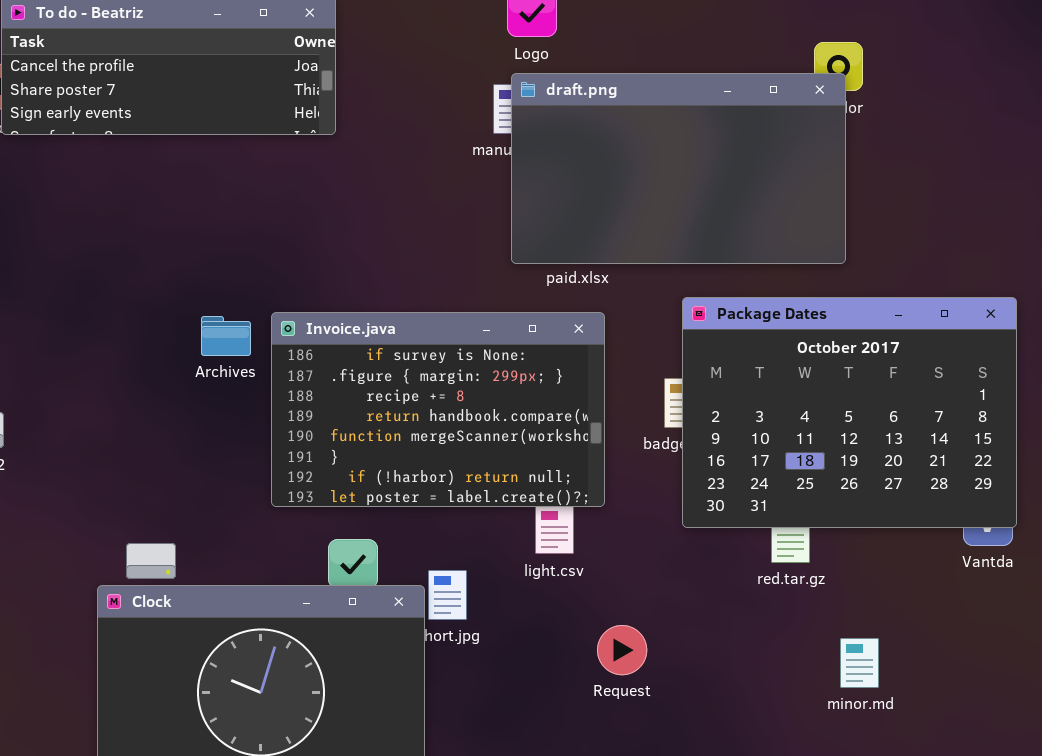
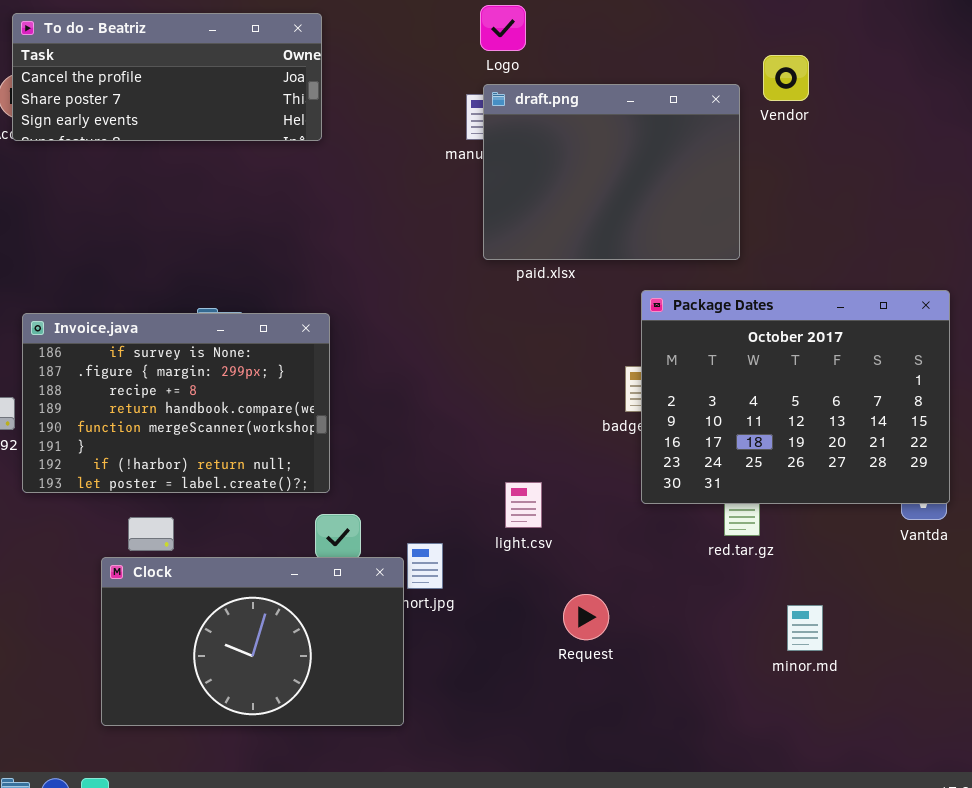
draft.png: [511,73,846,264] -> [483,84,740,260], resized
Invoice.java: [271,312,605,507] -> [22,313,330,493], moved

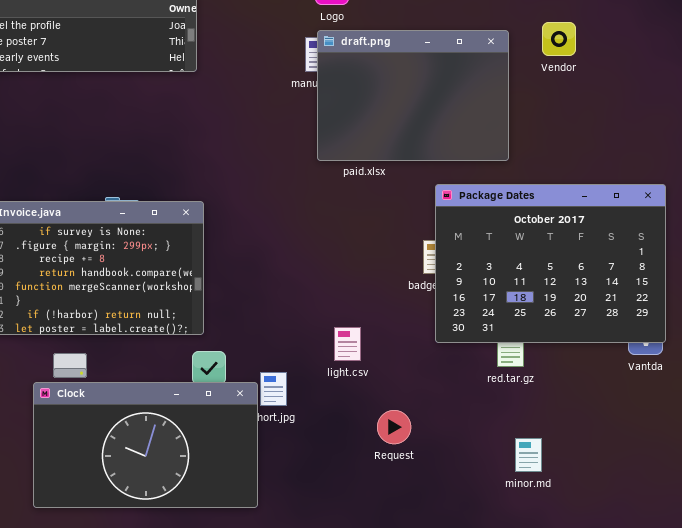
Vendor: [763,55,809,101] -> [542,22,576,56], moved
minor.md: [787,605,823,651] -> [515,438,542,472], moved

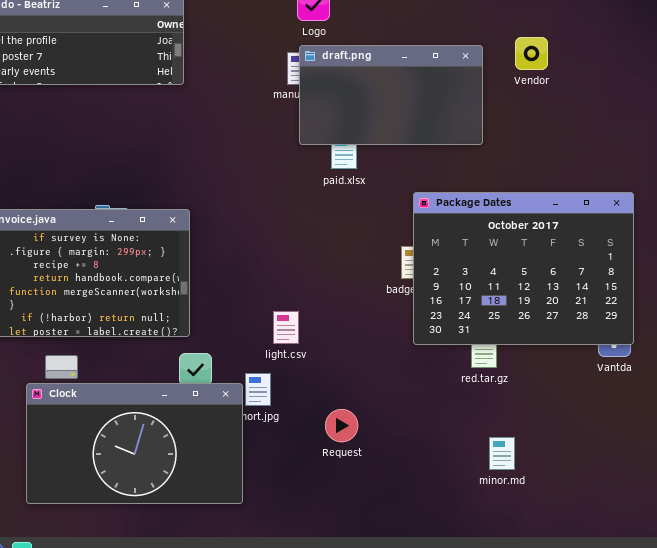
draft.png: [317,30,509,161] -> [299,45,483,145], resized
light.csv: [334,327,361,361] -> [273,311,299,344], moved
Request: [377,410,411,444] -> [325,409,358,442], moved

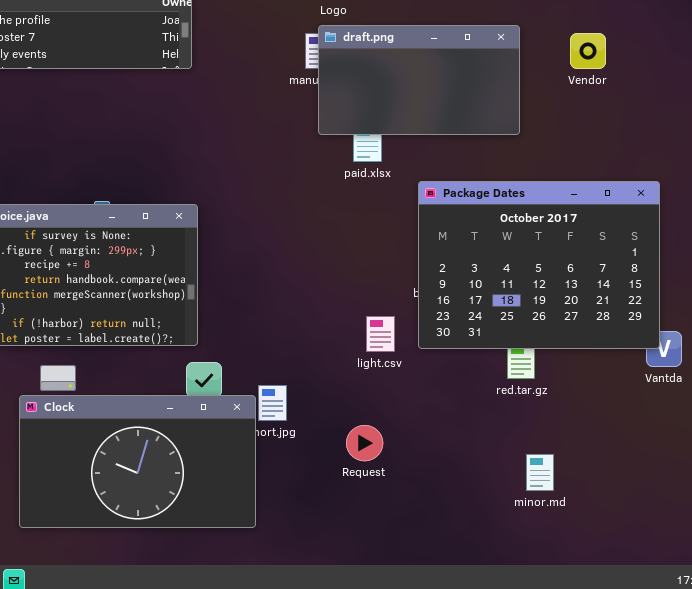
Vendor: [515,37,548,70] -> [570,33,606,69], moved
Package Dates: [413,192,634,345] -> [418,181,660,349], moved
light.csv: [273,311,299,344] -> [366,316,395,352], moved

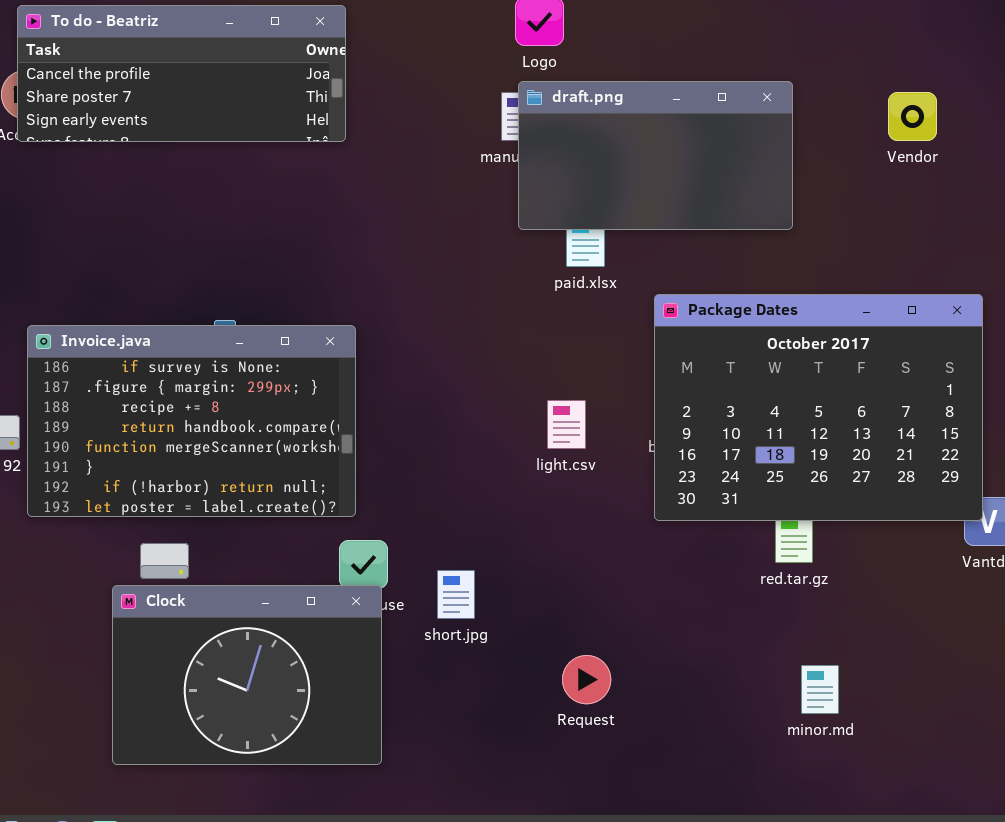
Vendor: [570,33,606,69] -> [888,92,937,141], moved
light.csv: [366,316,395,352] -> [547,400,586,449], moved
Clock: [19,395,256,528] -> [112,585,382,765], resized
Request: [346,425,383,461] -> [562,655,611,704], moved

